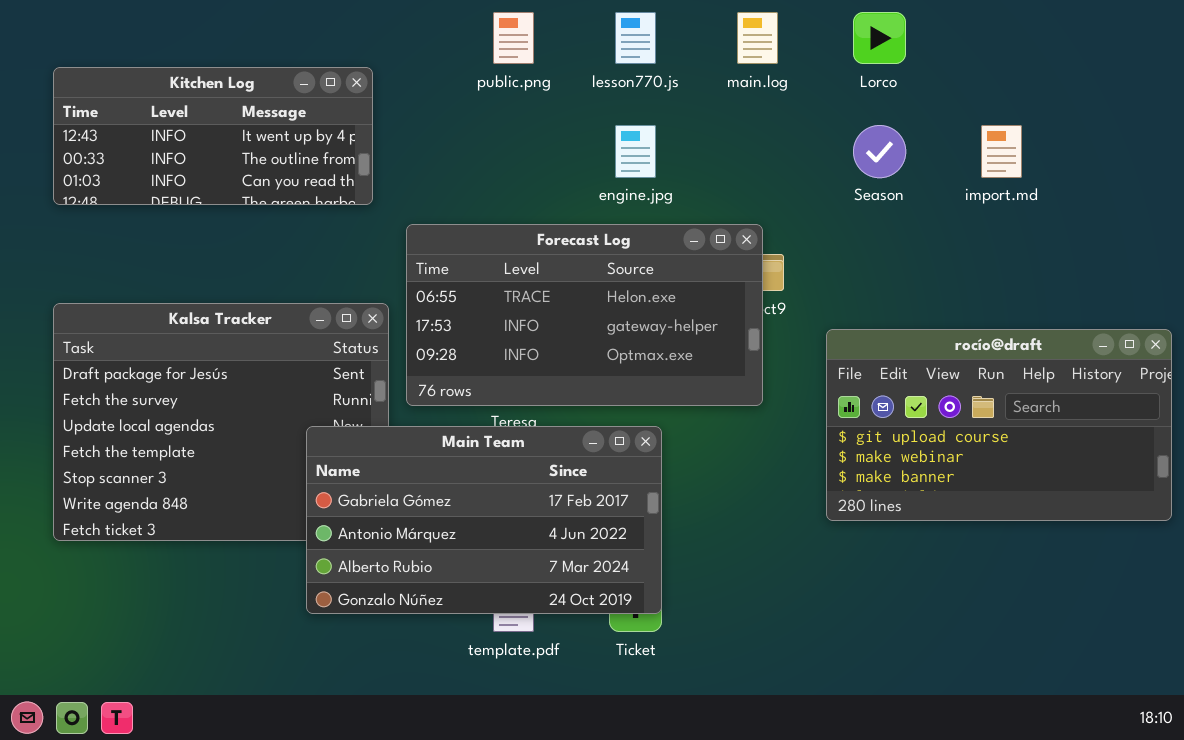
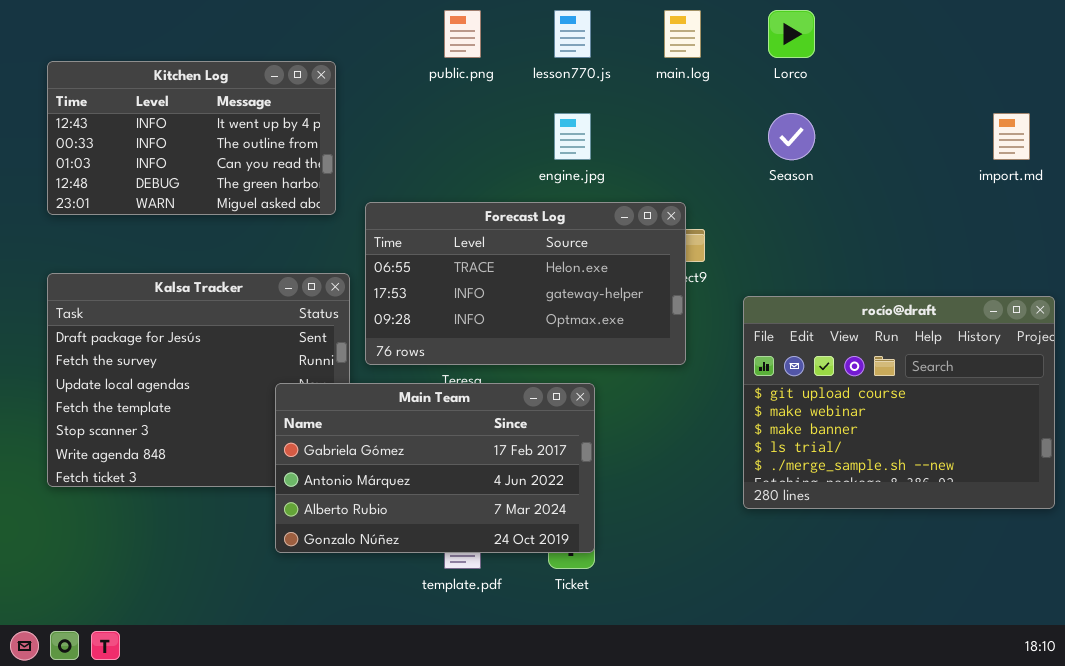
Kitchen Log: [53,67,373,205] -> [47,61,336,215], resized
import.md: [981,125,1022,178] -> [993,113,1030,160], moved
rocío@draft: [826,329,1172,521] -> [743,296,1055,509], resized

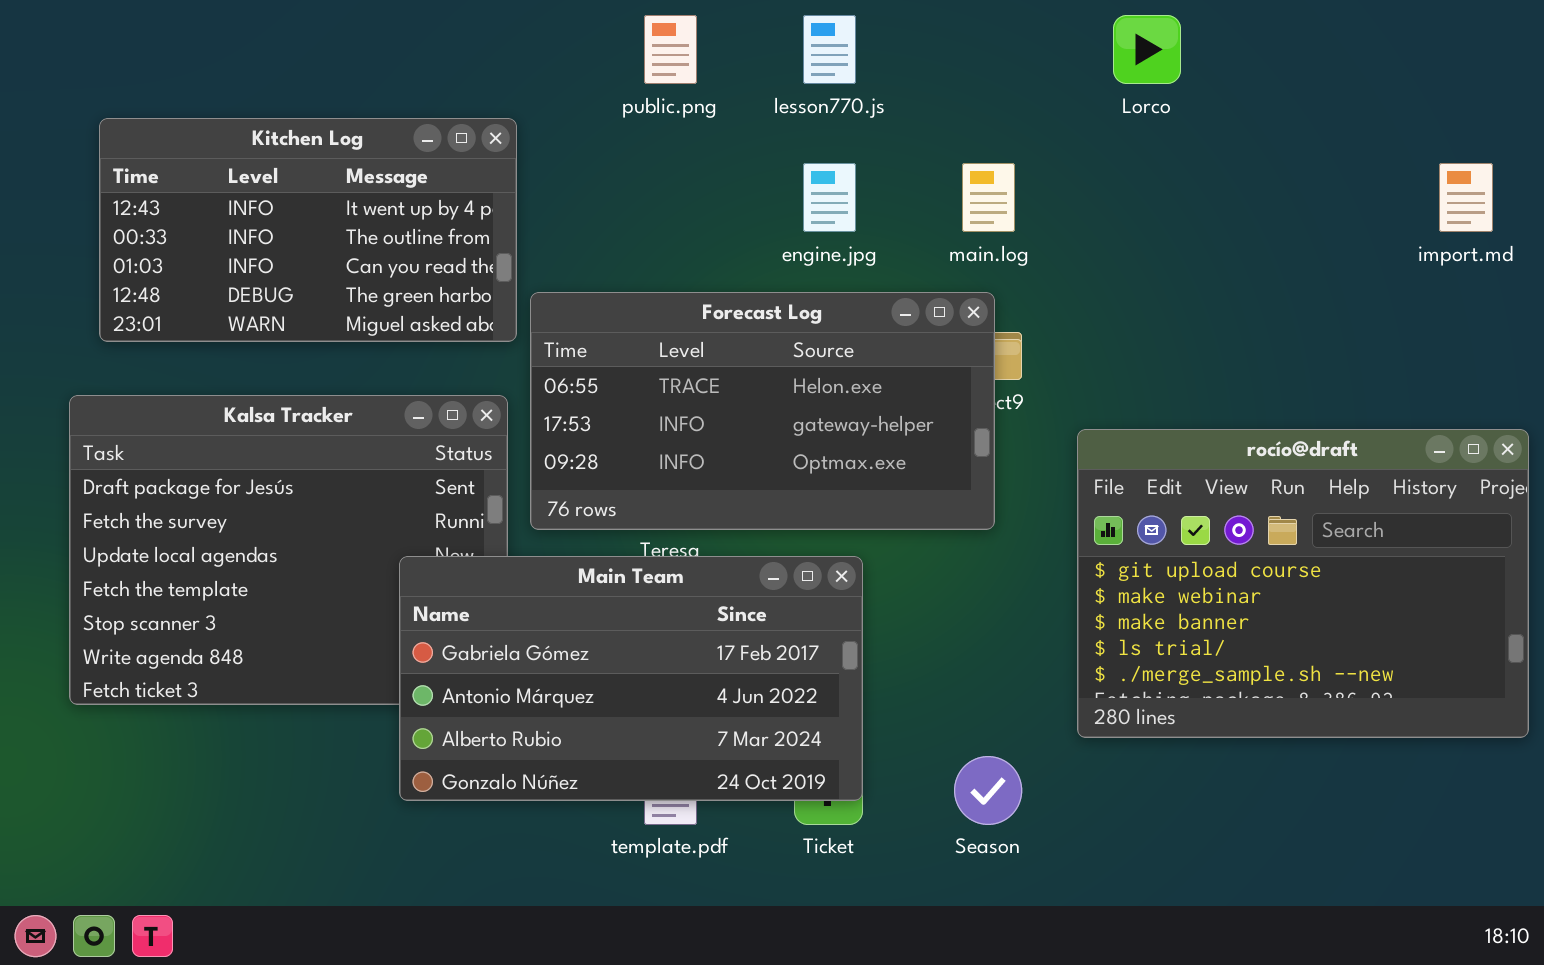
main.log: [664,10,701,58] -> [962,163,1015,232], moved
Kitchen Log: [47,61,336,215] -> [99,118,517,342], moved
Season: [768,113,815,160] -> [954,756,1022,825], moved

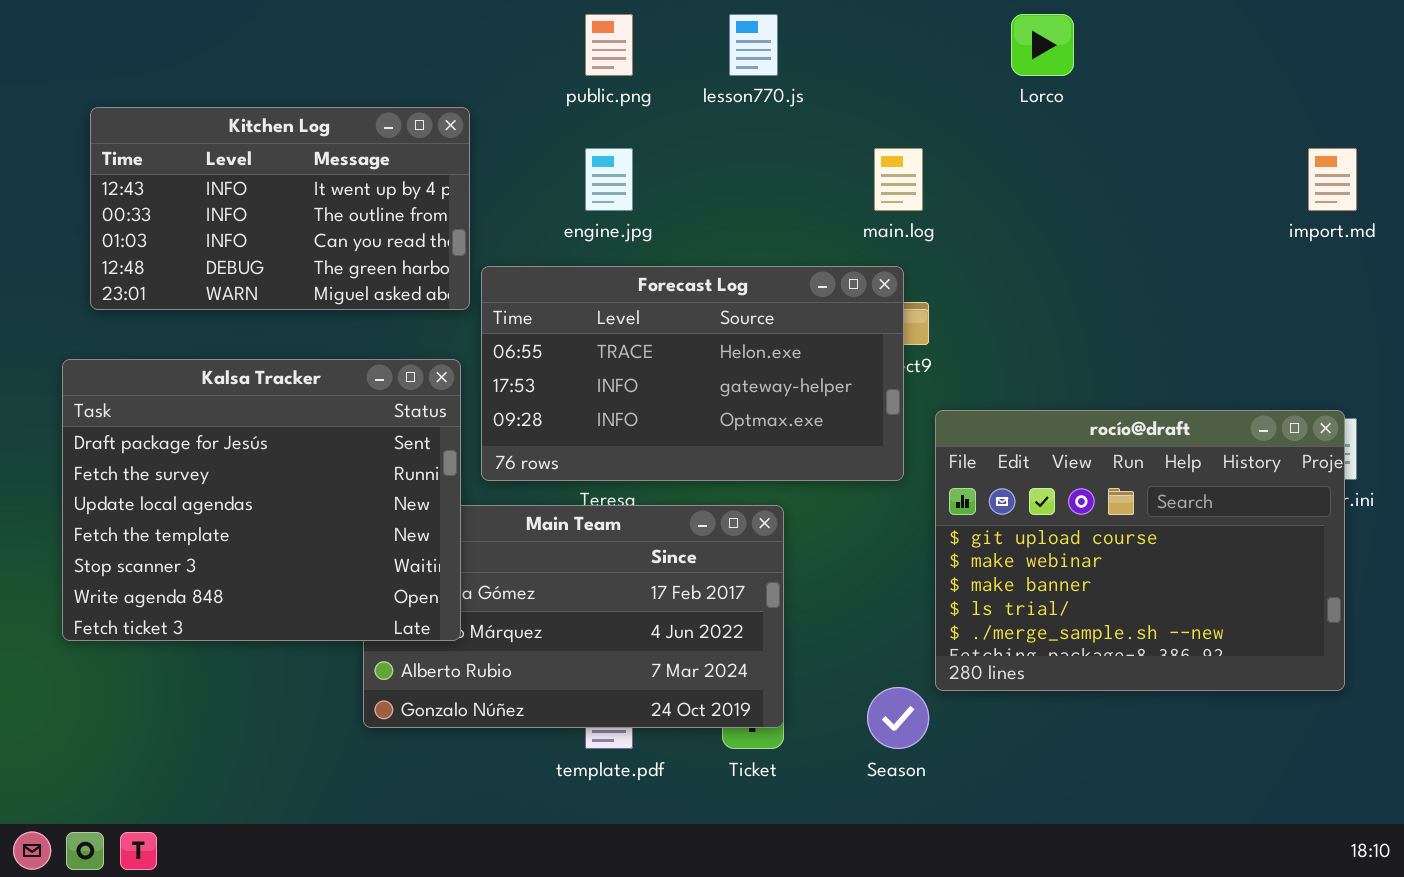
engine.jpg: [803,163,856,232] -> [585,148,633,211], moved
Kalsa Tracker: [69,395,508,705] -> [62,359,461,641], raised
rocío@draft: [1077,429,1529,738] -> [935,410,1345,691], moved

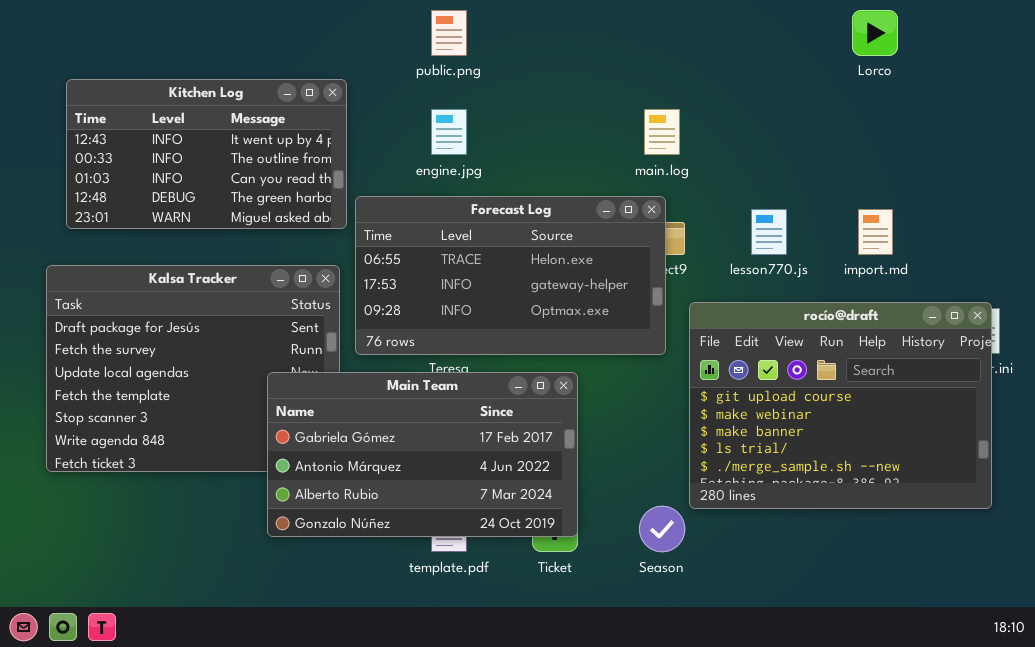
lesson770.js: [729,14,778,76] -> [751,209,787,255], moved
Lorco: [1011,14,1074,76] -> [852,10,898,56], moved
import.md: [1308,148,1357,211] -> [858,209,893,255], moved
Main Team: [363,505,784,728] -> [267,372,578,537], raised

